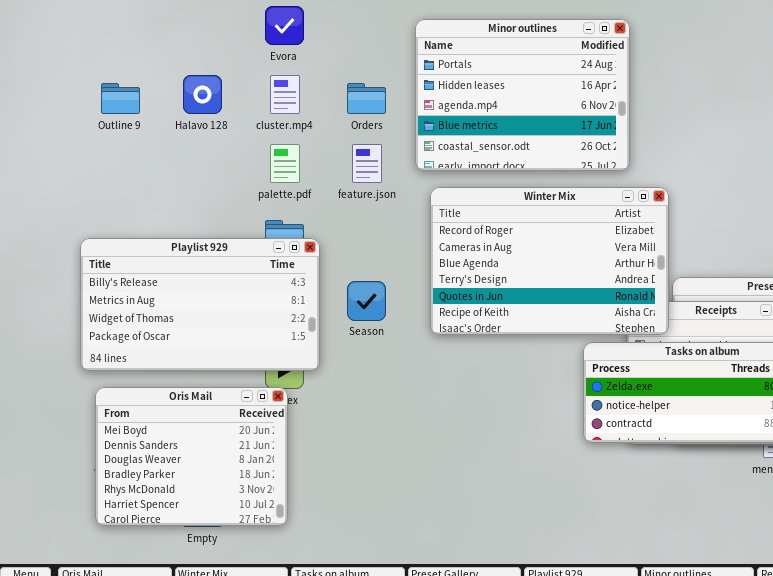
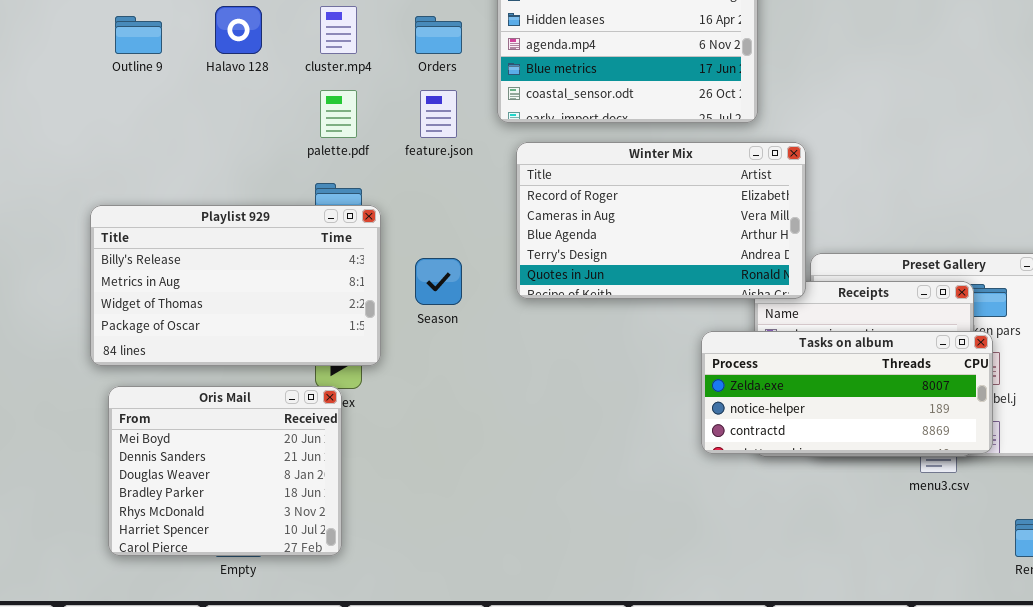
Winter Mix: [430,187,669,335] -> [516,142,806,299], resized

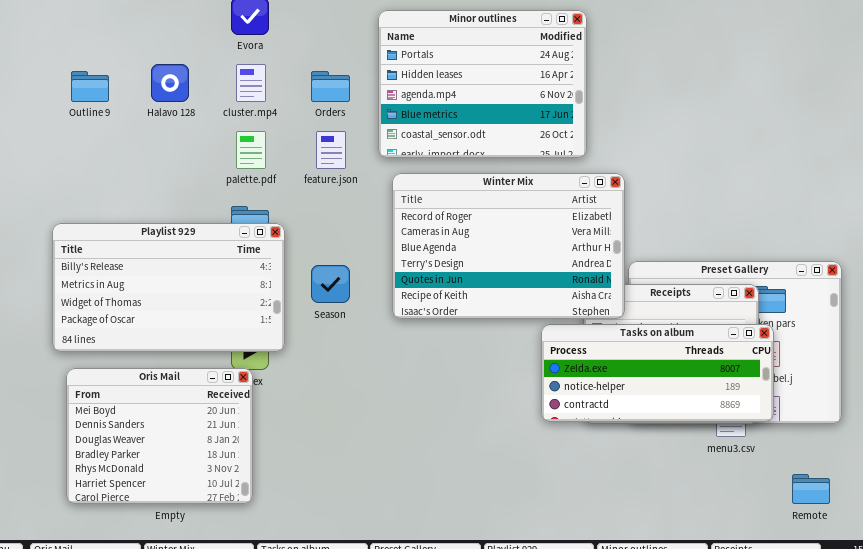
Winter Mix: [516,142,806,299] -> [392,173,625,319], resized

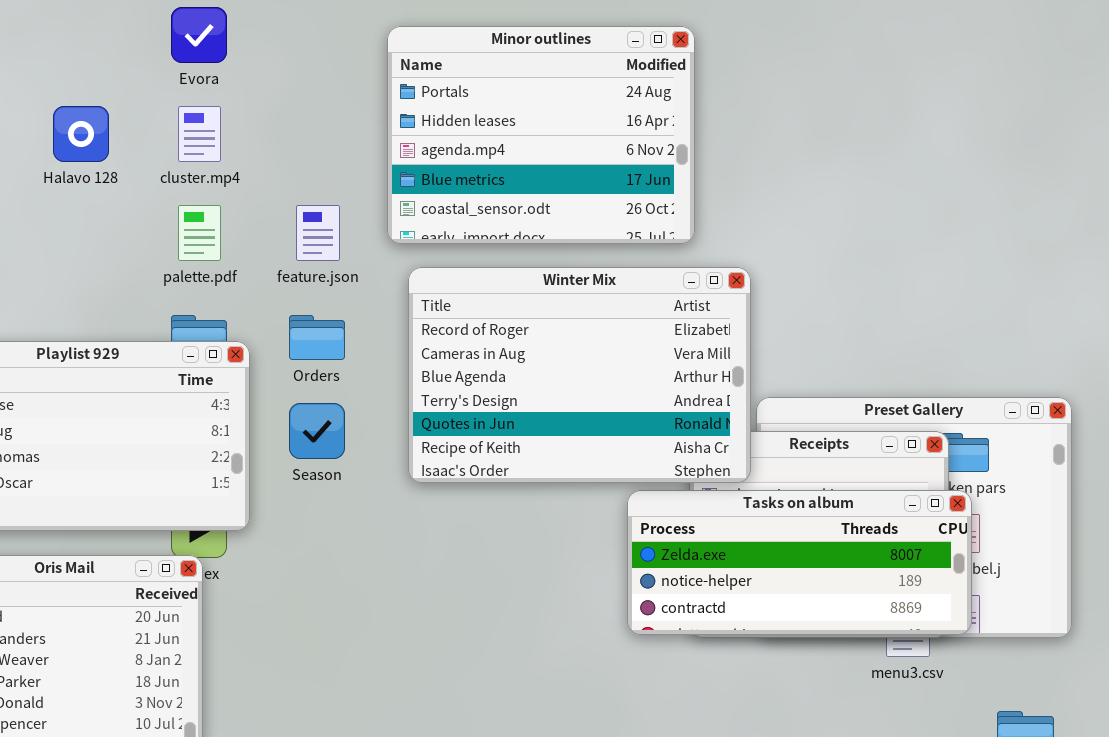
Orders: [311,71,350,102] -> [289,315,345,360], moved

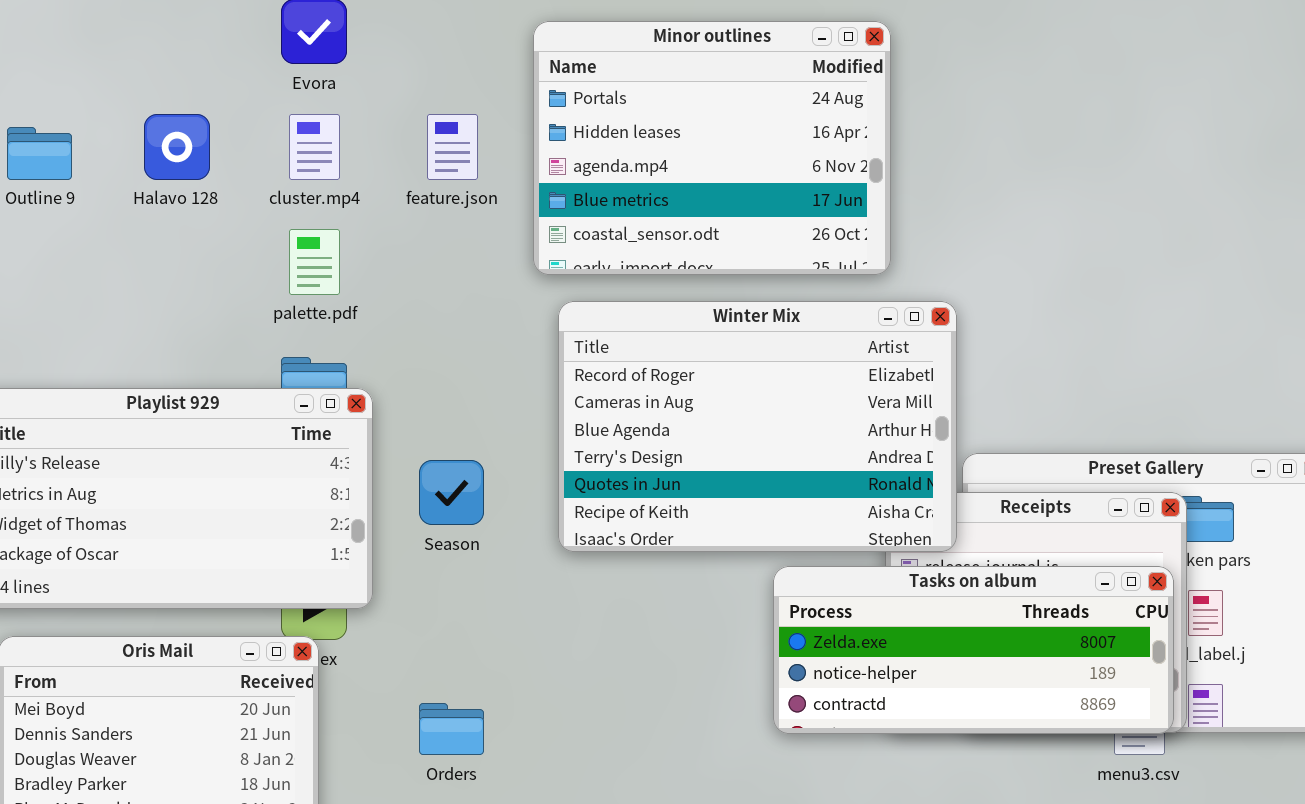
feature.json: [296,205,340,261] -> [427,114,478,180], moved
Orders: [289,315,345,360] -> [419,703,484,755], moved
Tasks on album: [627,490,972,635] -> [773,566,1174,734], moved

